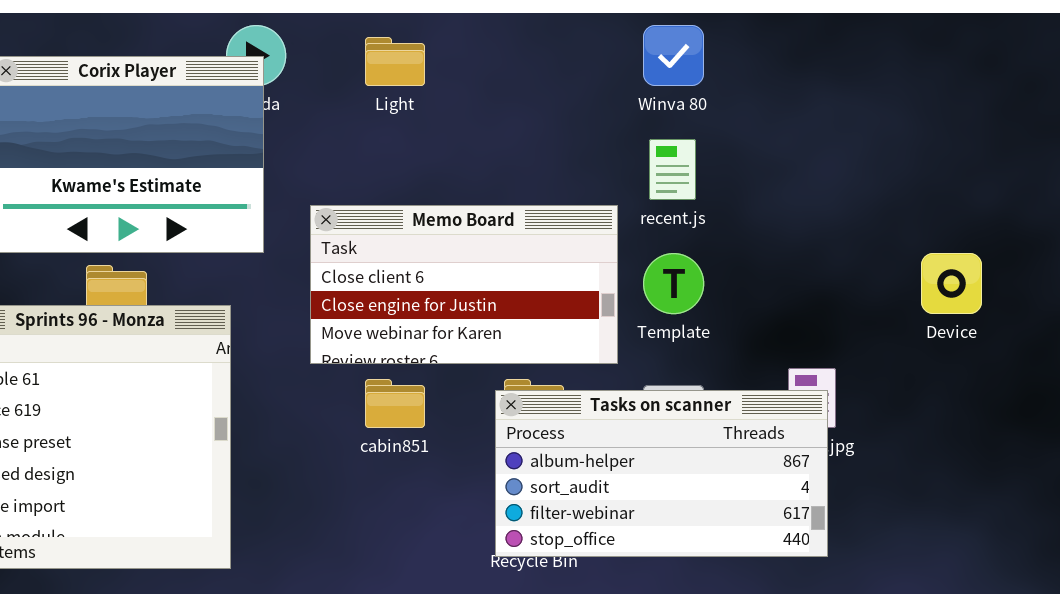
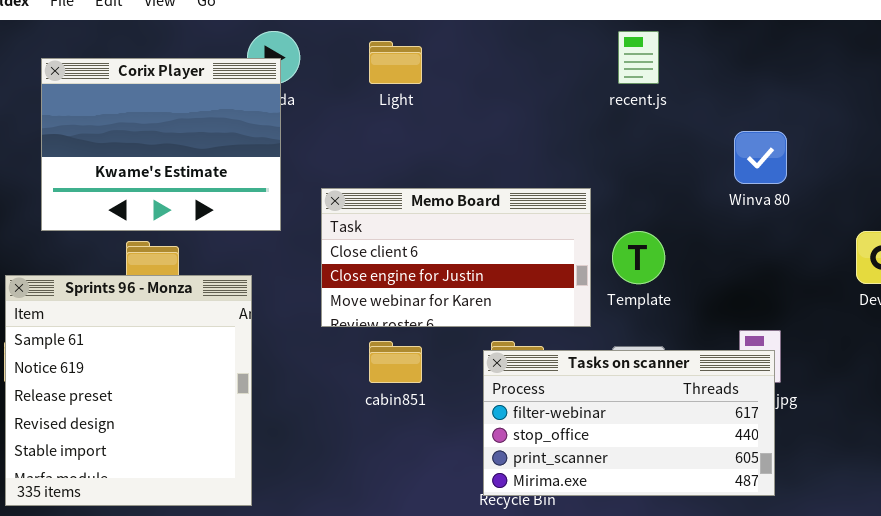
Winva 80: [643,25,704,86] -> [734,131,787,184], moved
recent.js: [649,139,696,200] -> [618,31,659,84], moved
Tasks on scanner: [495,390,828,557] -> [483,350,775,496], scrolled down 2 rows

